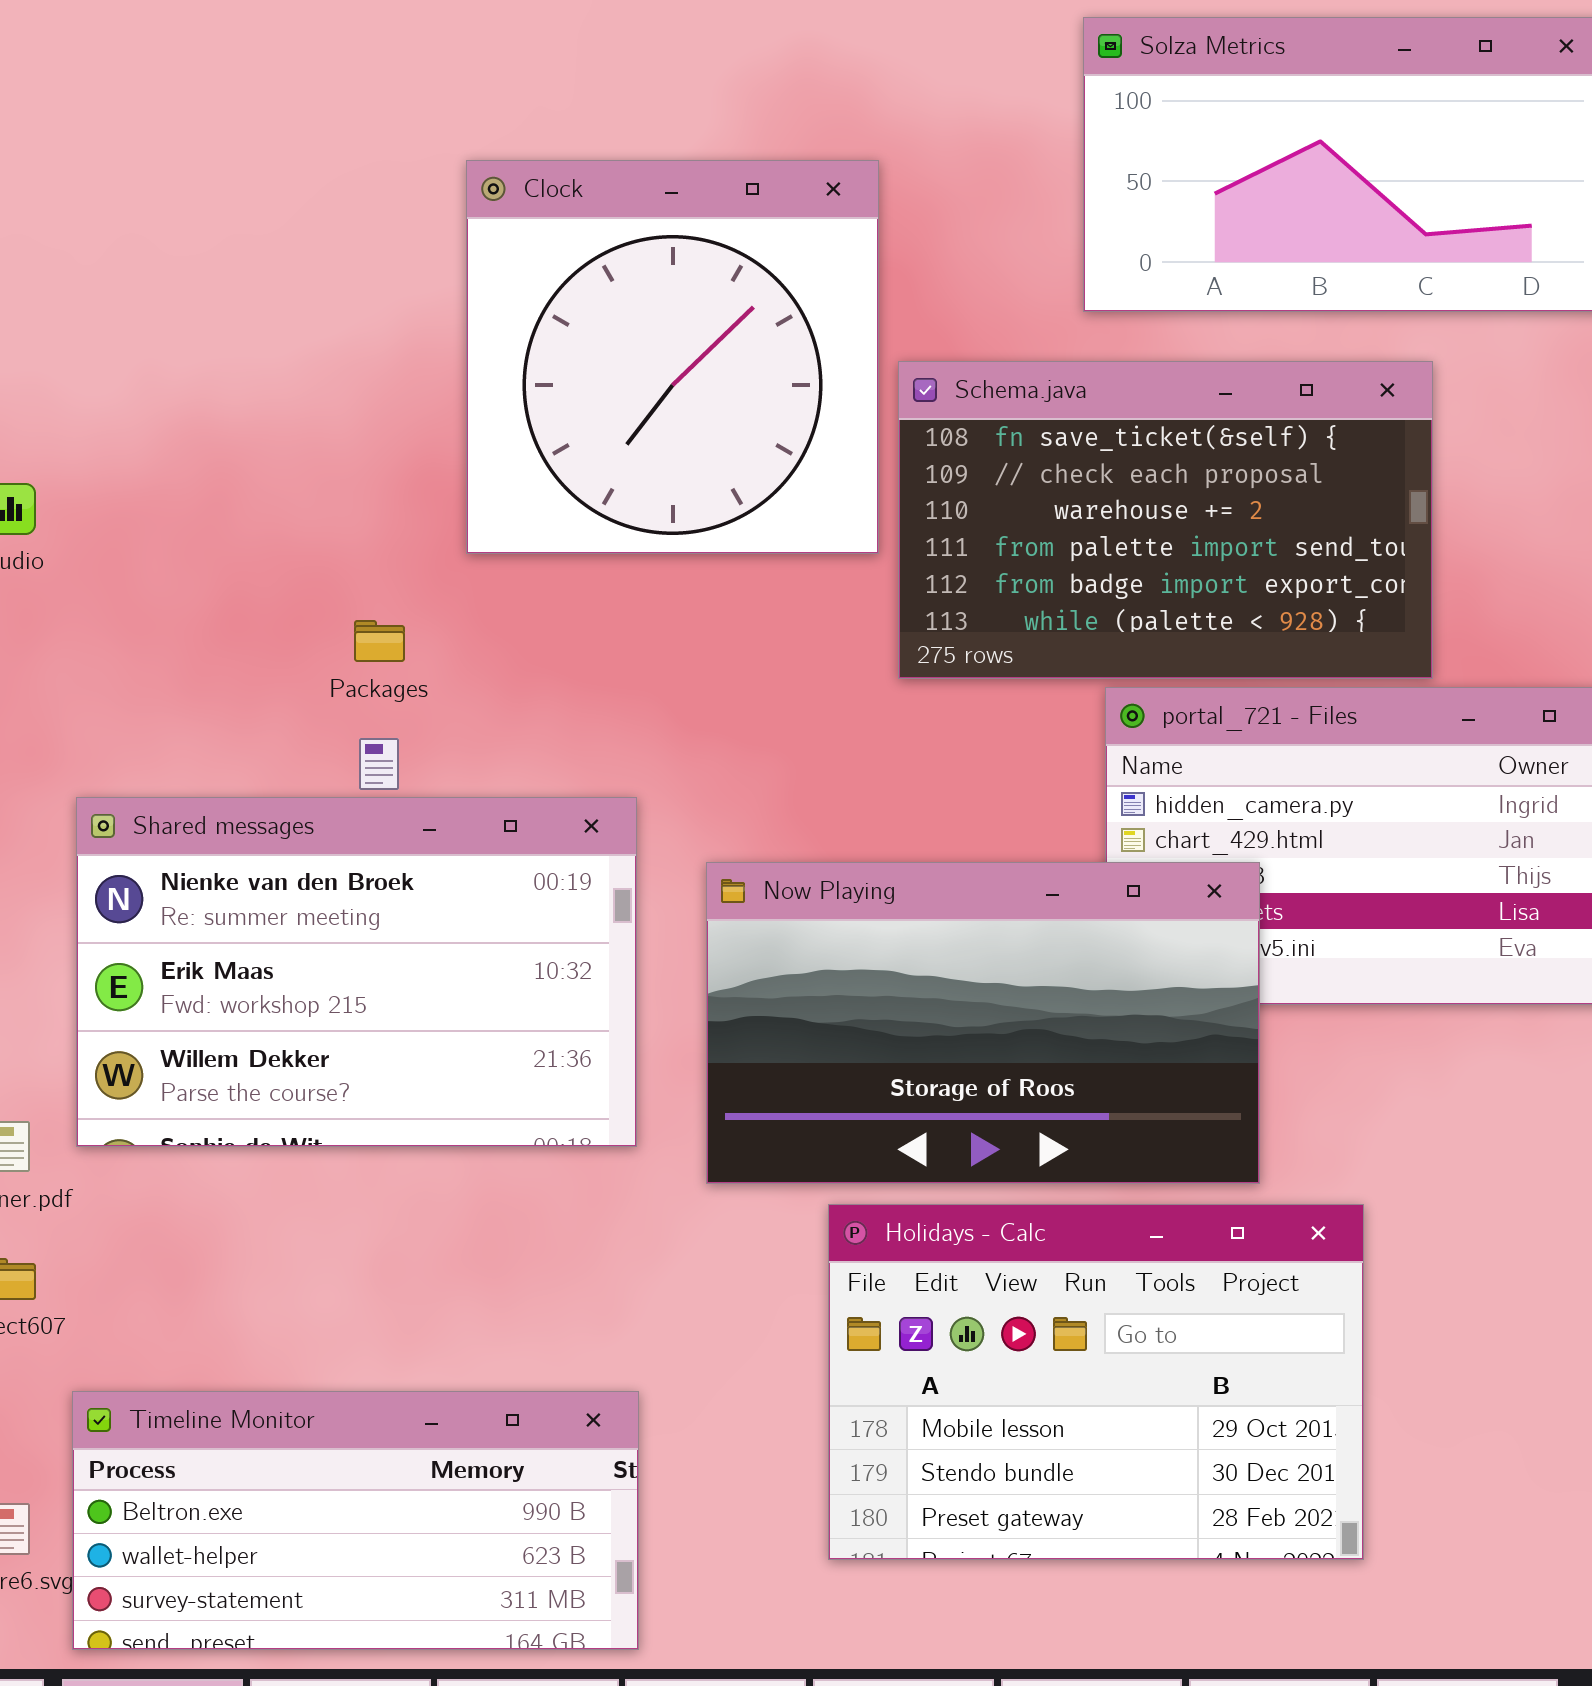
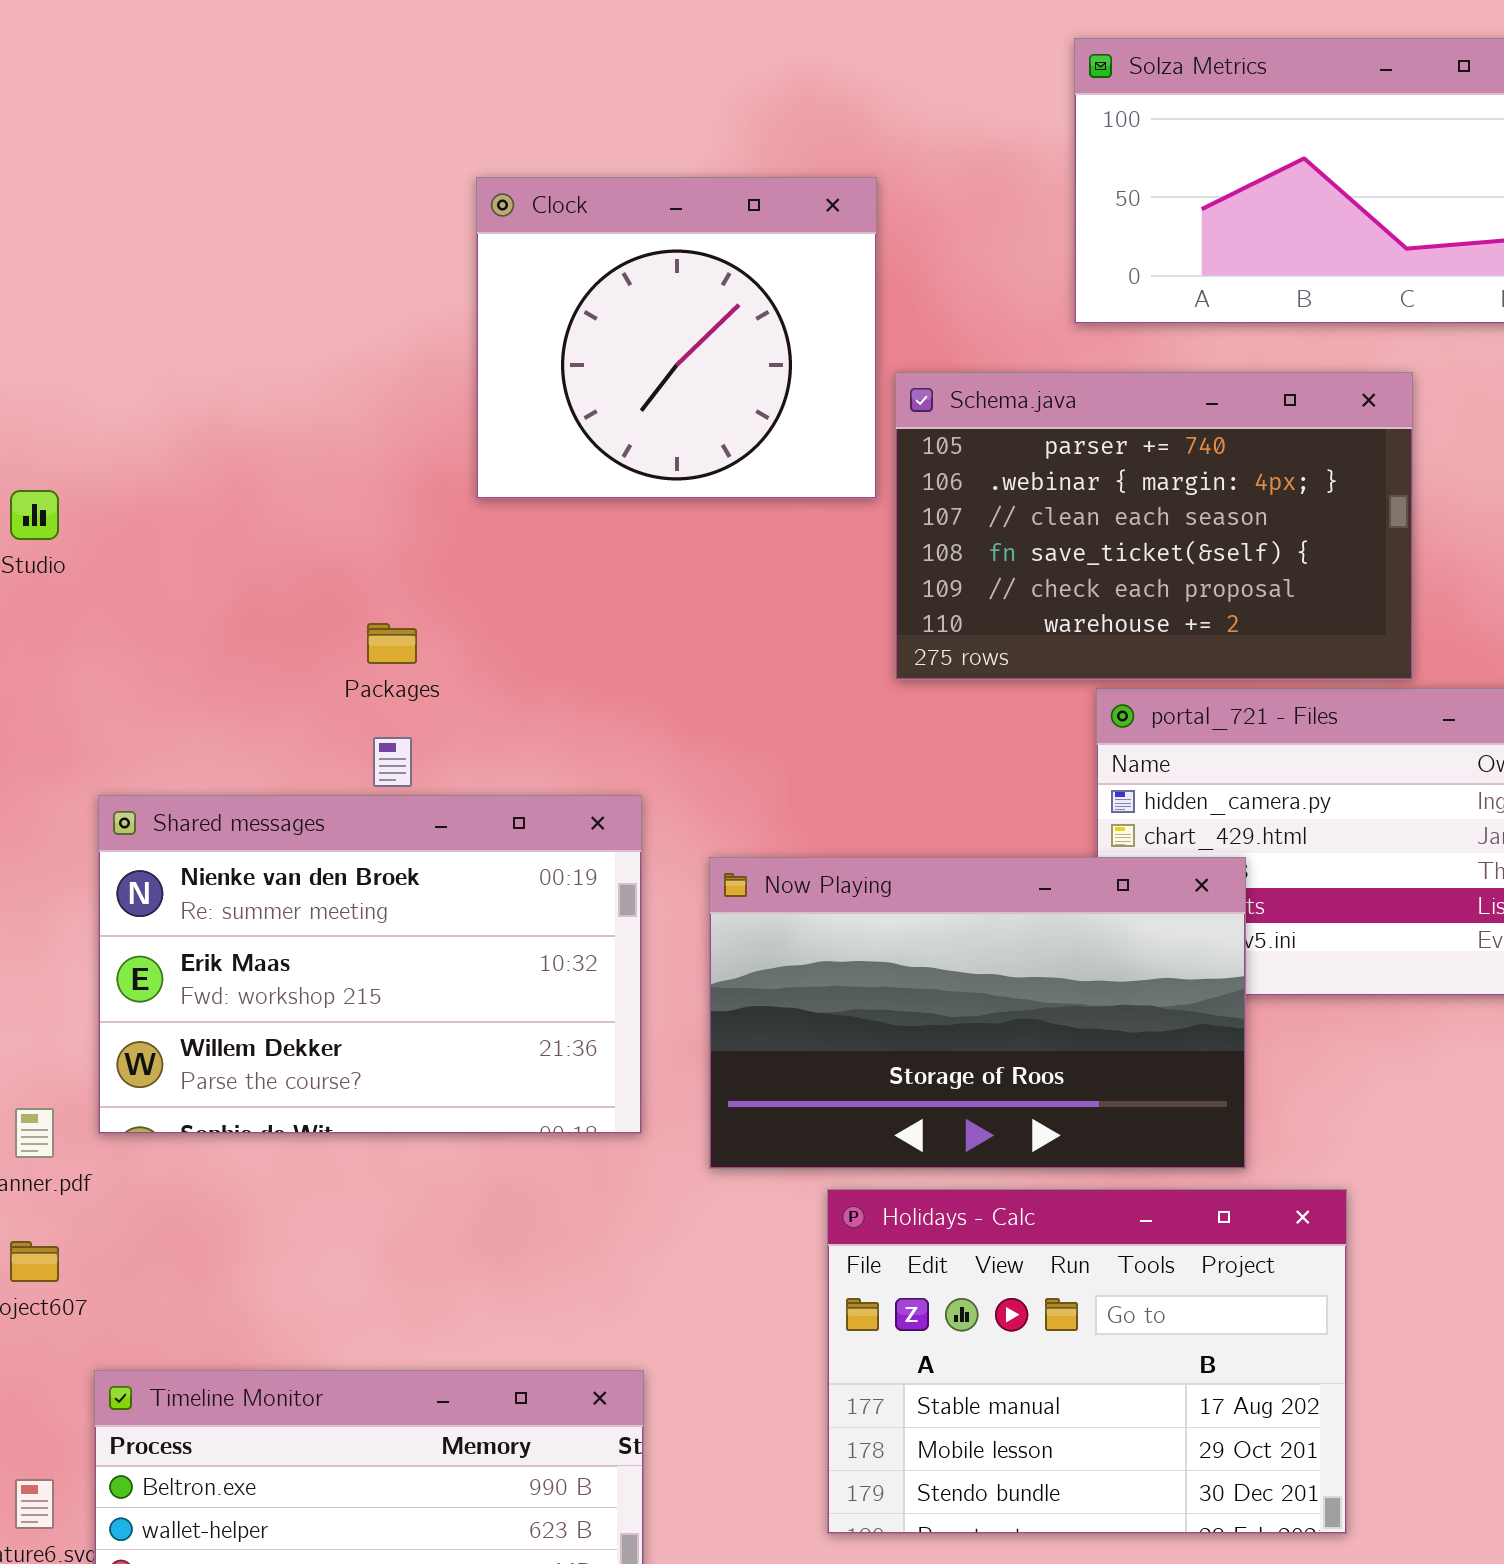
Clock: [466,160,879,554] -> [476,177,877,499], resized
Schema.java: [898,361,1433,679] -> [895,372,1413,680], scrolled up 3 rows
Holidays - Calc: [828,1204,1364,1560] -> [827,1189,1347,1534], scrolled up 1 row

